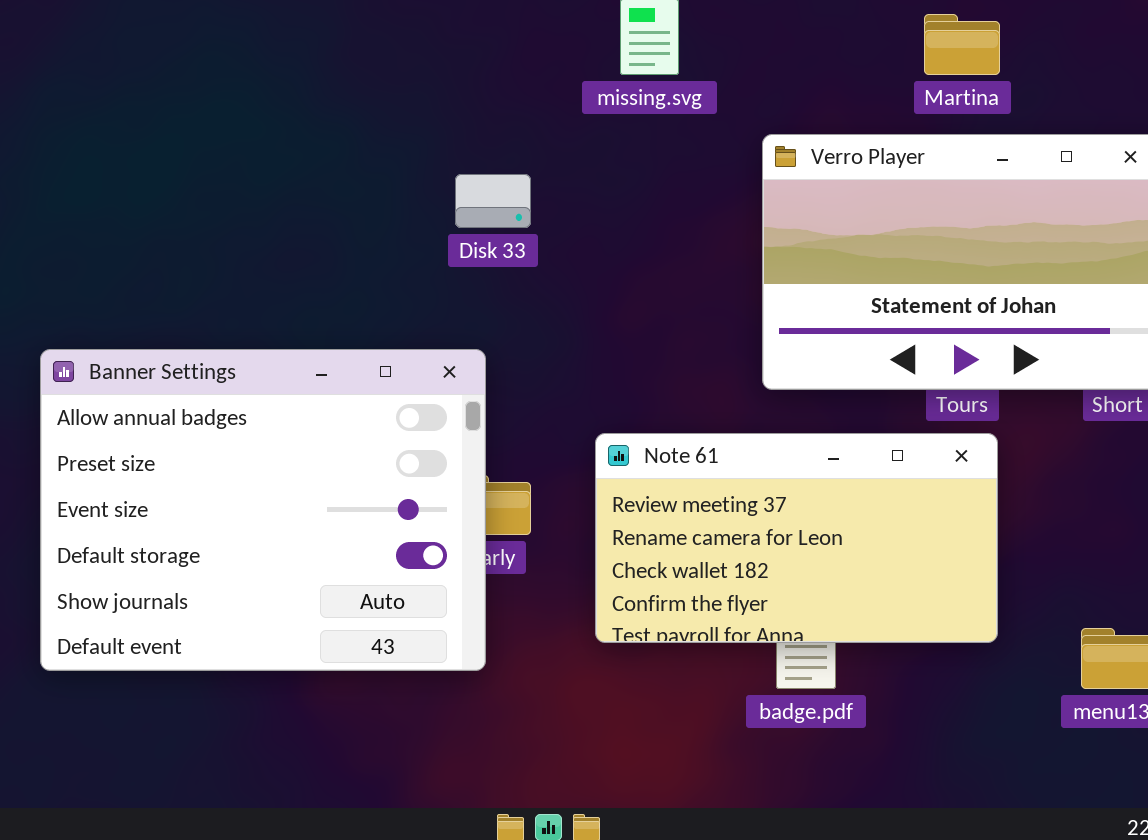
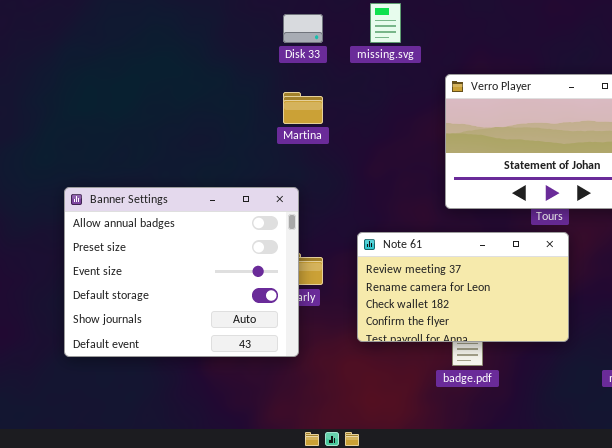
Martina: [924,14,1000,75] -> [283,92,323,124], moved
Disk 33: [455,174,531,228] -> [283,14,323,43], moved

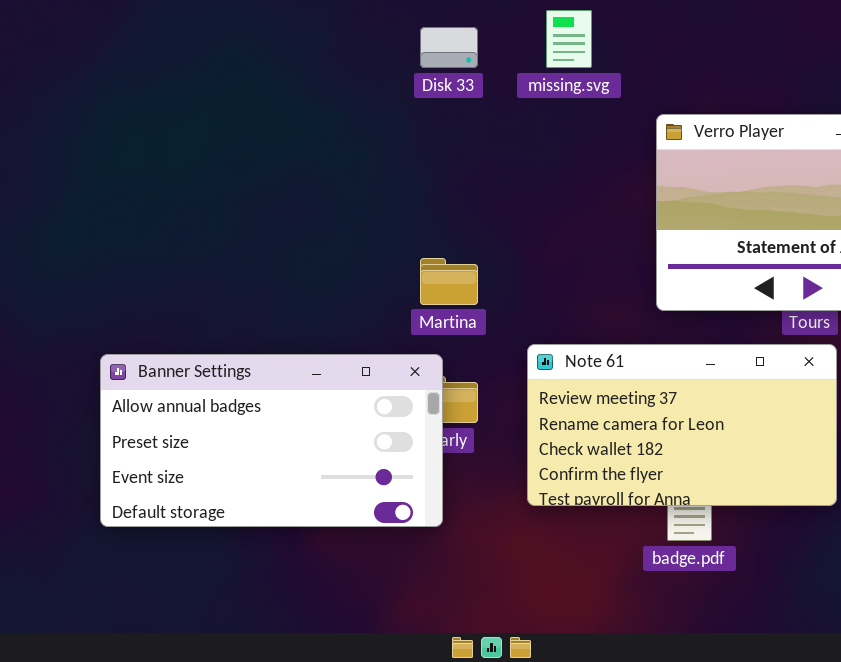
Martina: [283,92,323,124] -> [420,258,478,305], moved
Banner Settings: [64,187,299,357] -> [100,354,443,527], resized

